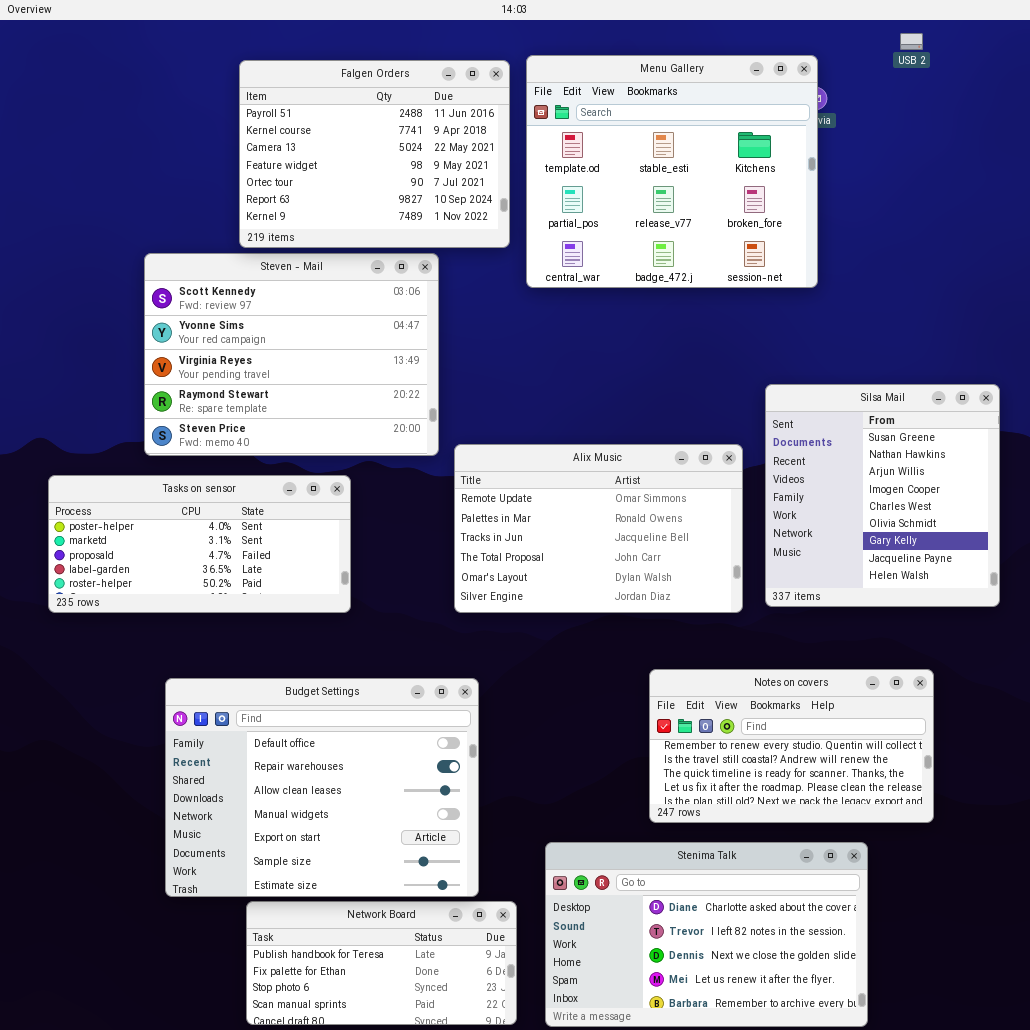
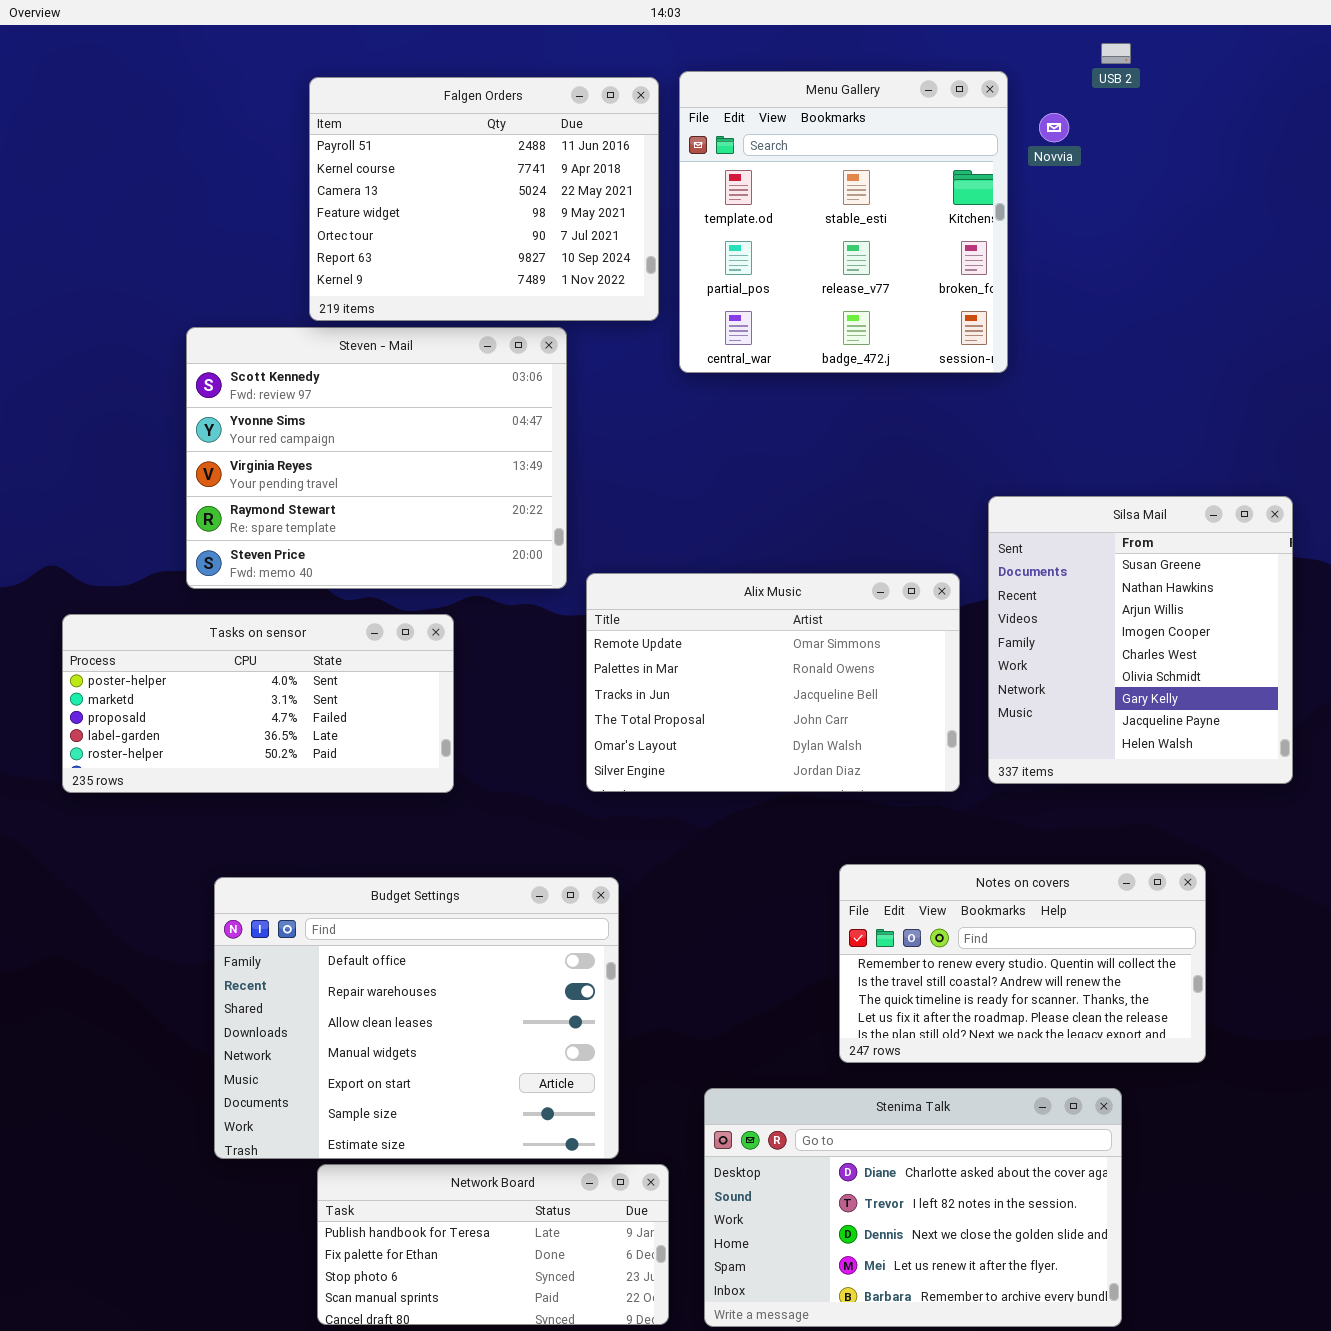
USB 2: [900,33,923,50] -> [1101,43,1131,64], moved
Menu Gallery: [526,55,818,288] -> [679,71,1008,373], resized

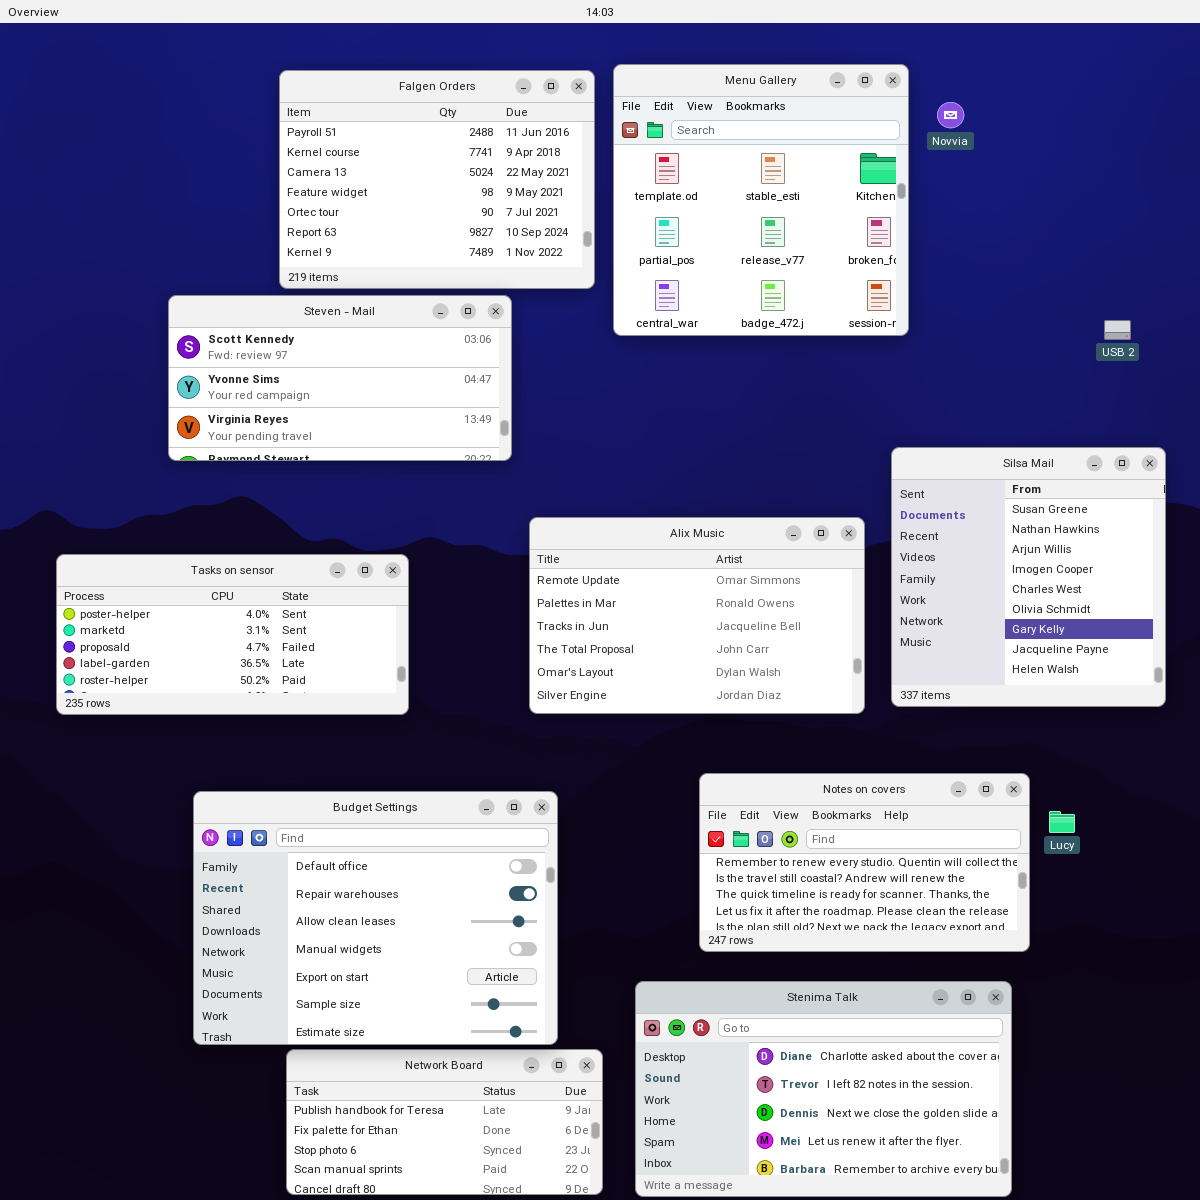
USB 2: [1101,43,1131,64] -> [1104,320,1131,340], moved
Steven - Mail: [186,327,567,589] -> [168,295,512,461], resized
Notes on covers: [839,864,1206,1063] -> [699,773,1030,952], moved

